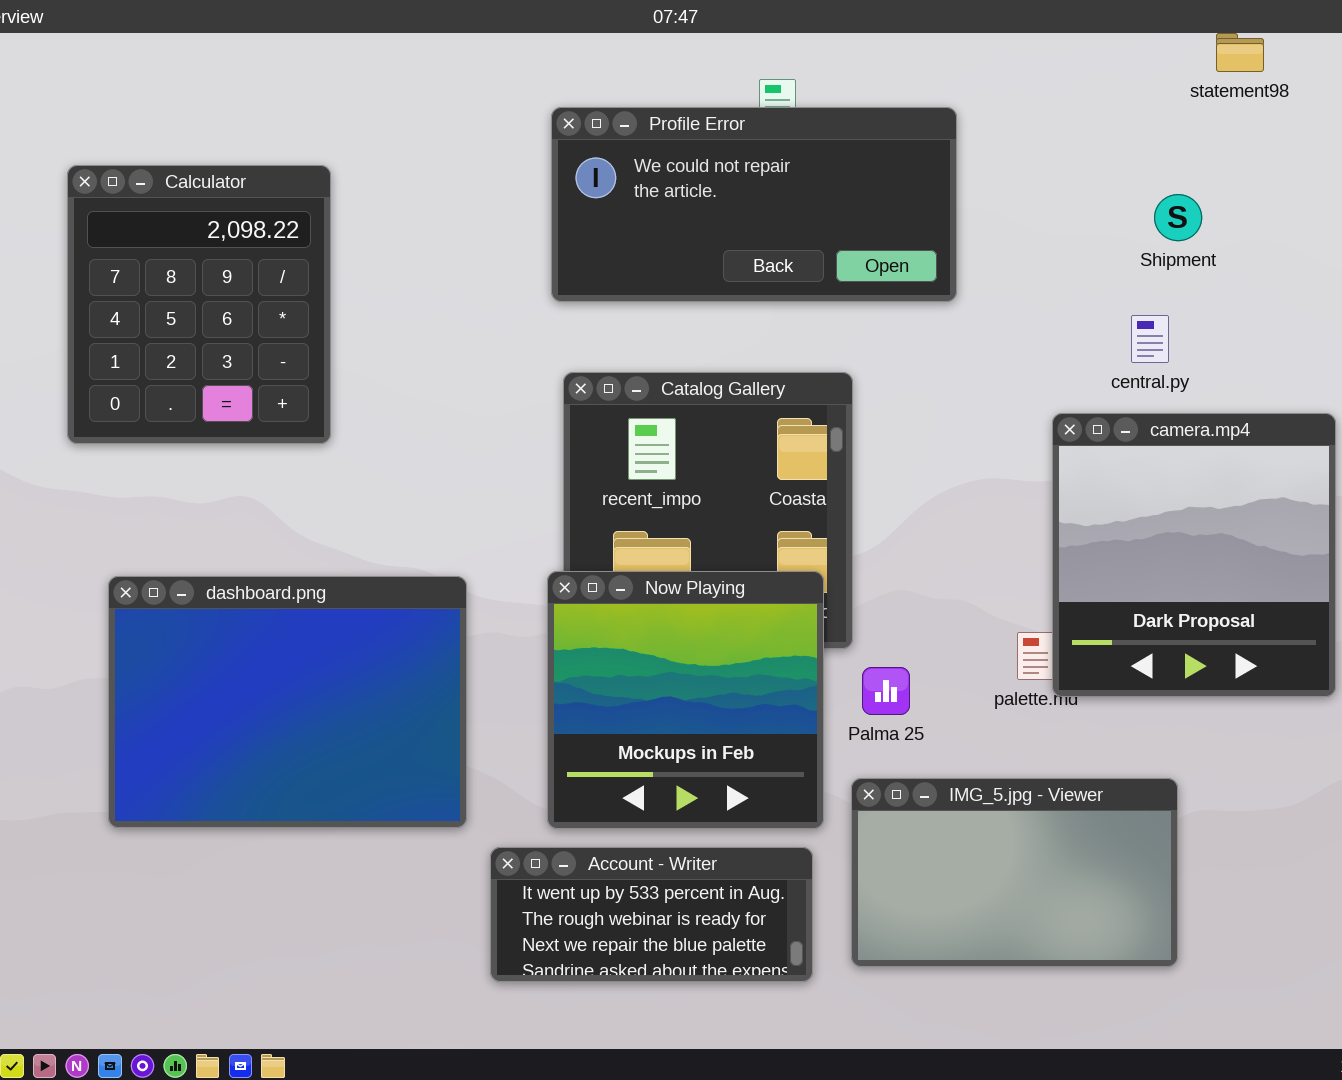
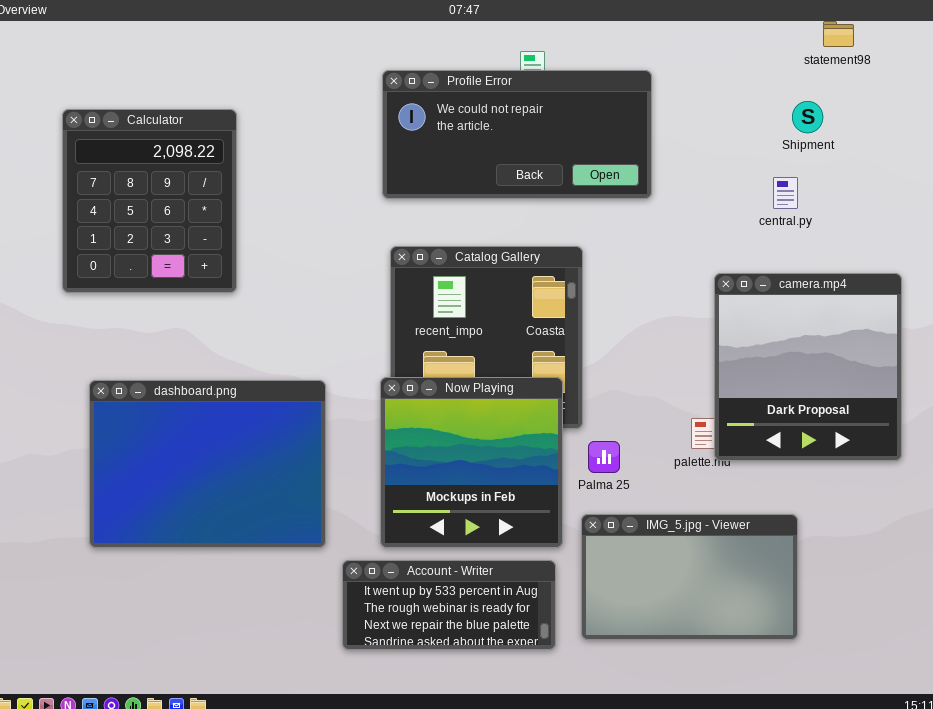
Shipment: [1154,194,1202,241] -> [792,101,823,133], moved
central.py: [1131,315,1169,363] -> [773,177,798,209], moved

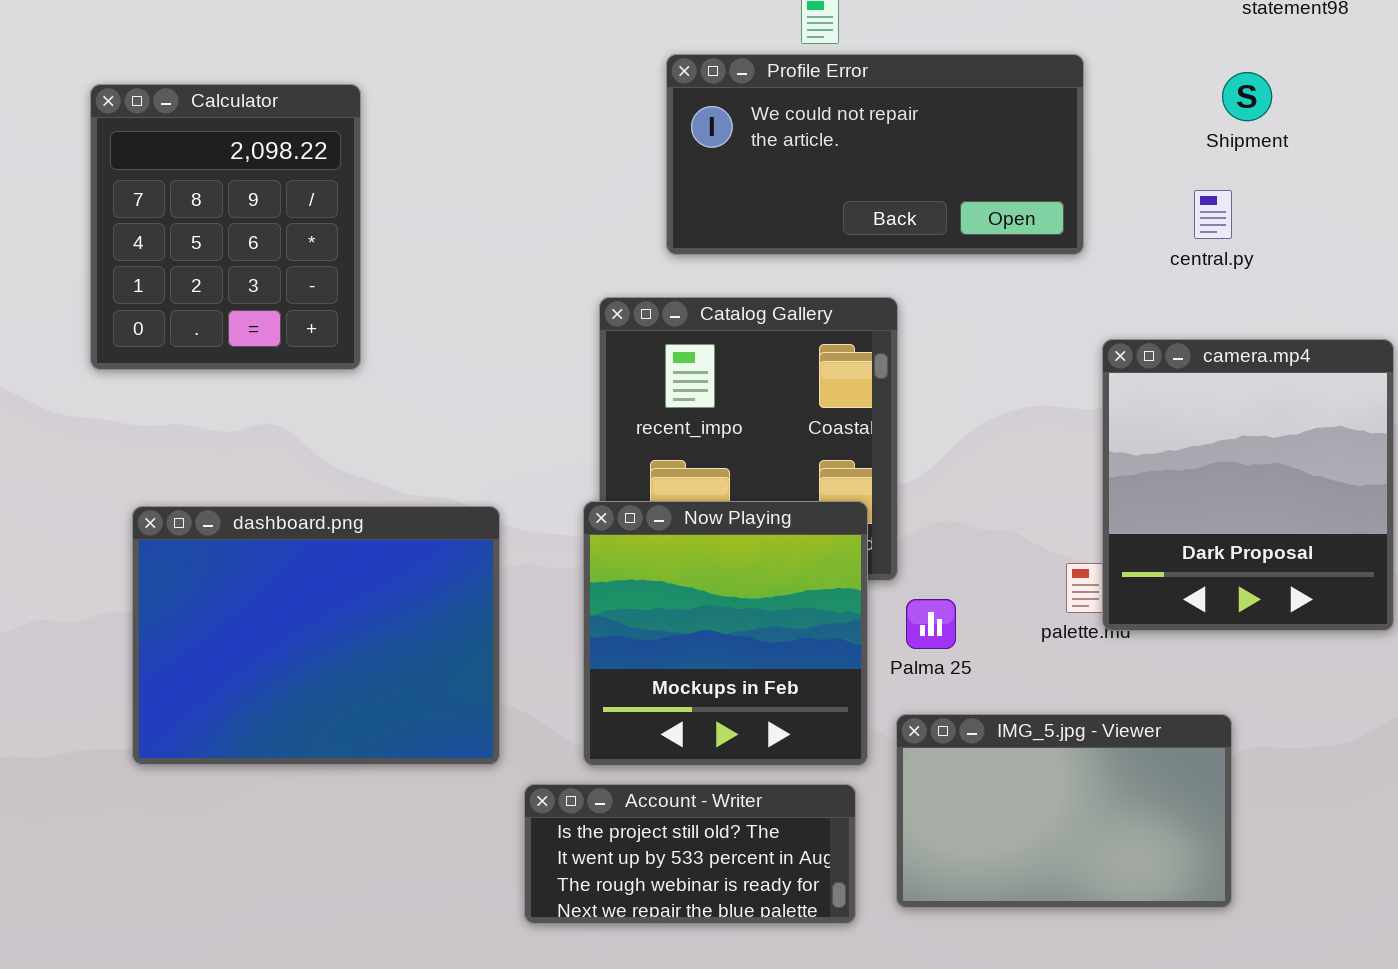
Profile Error: [382,70,652,199] -> [666,54,1084,255], moved
Account - Writer: [342,560,556,650] -> [524,784,856,924], scrolled up 1 row

